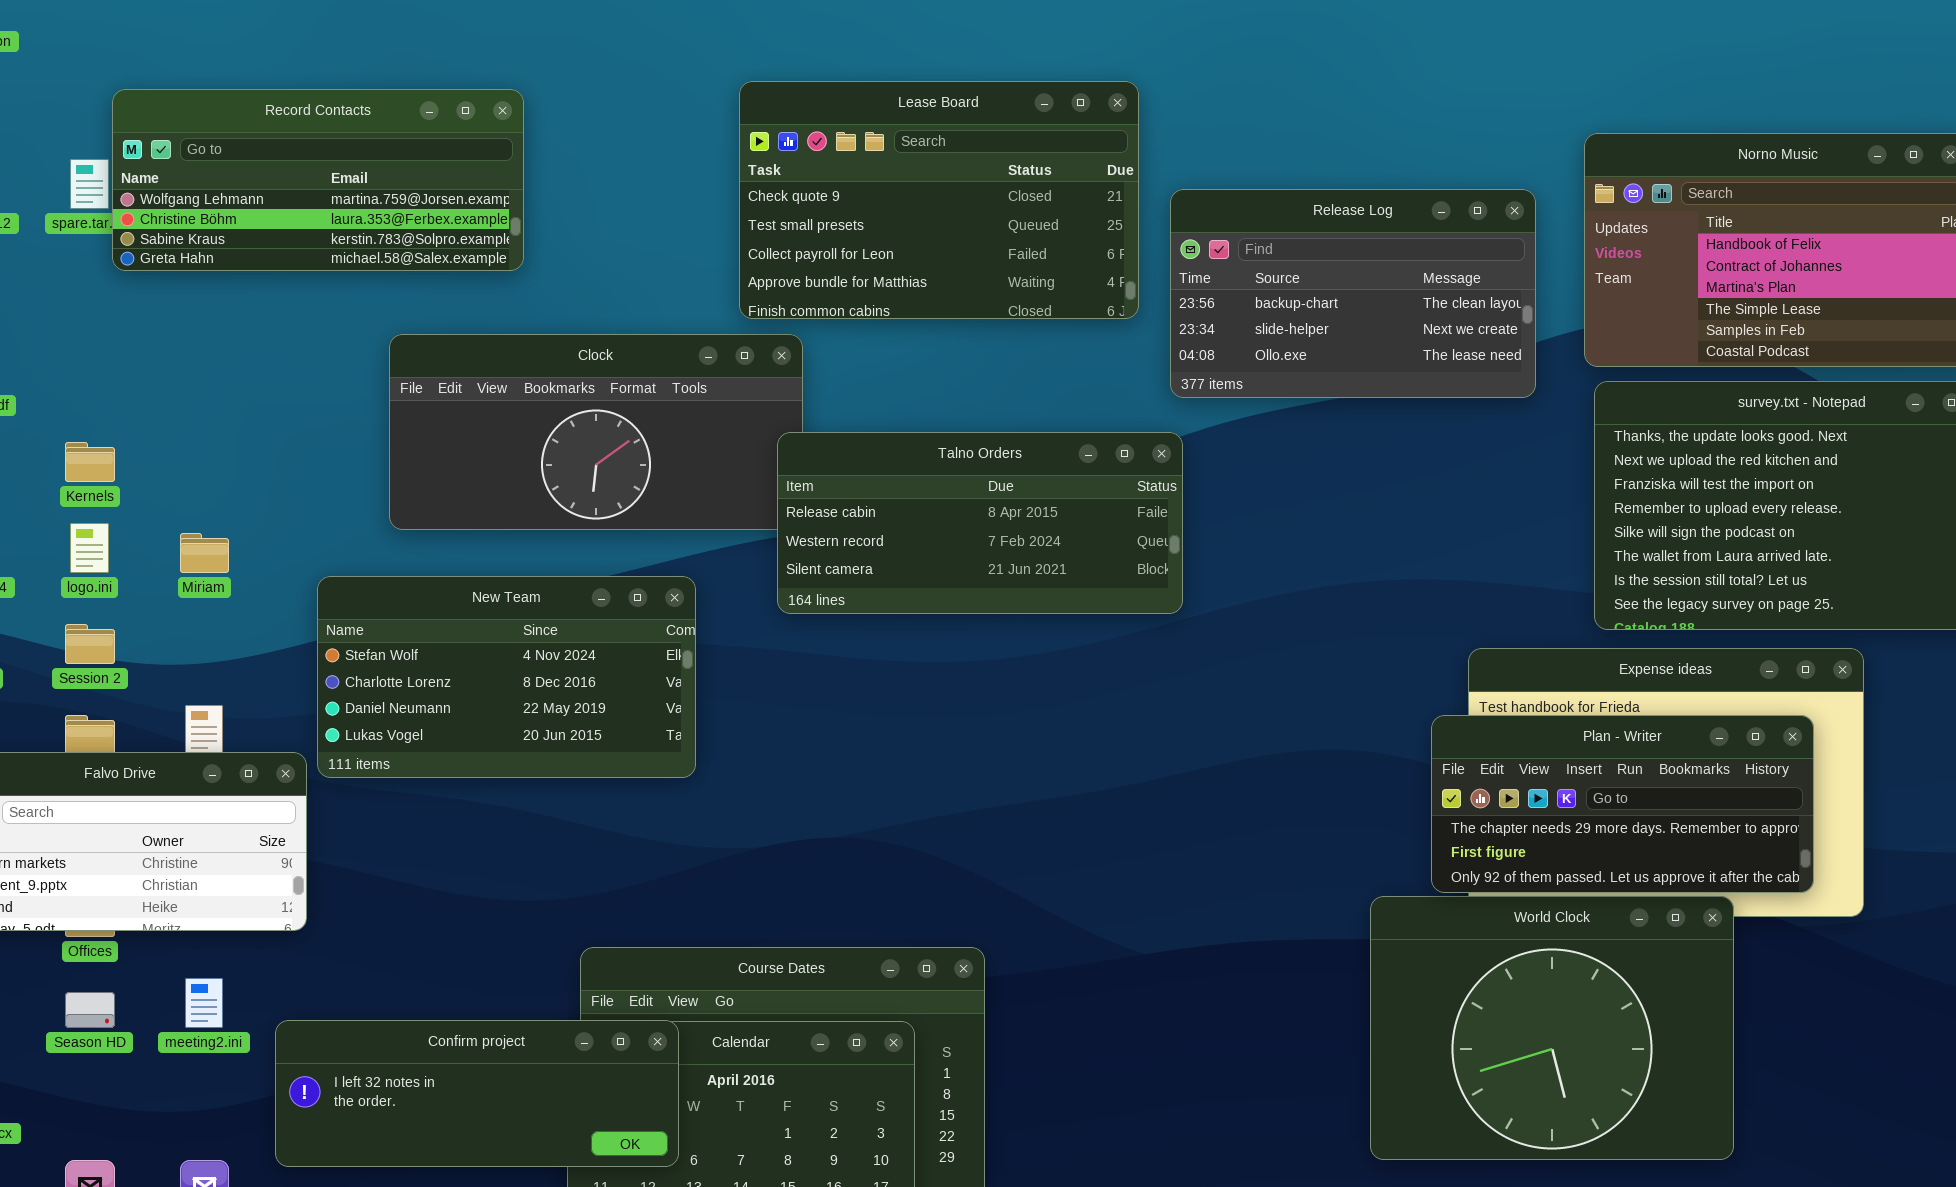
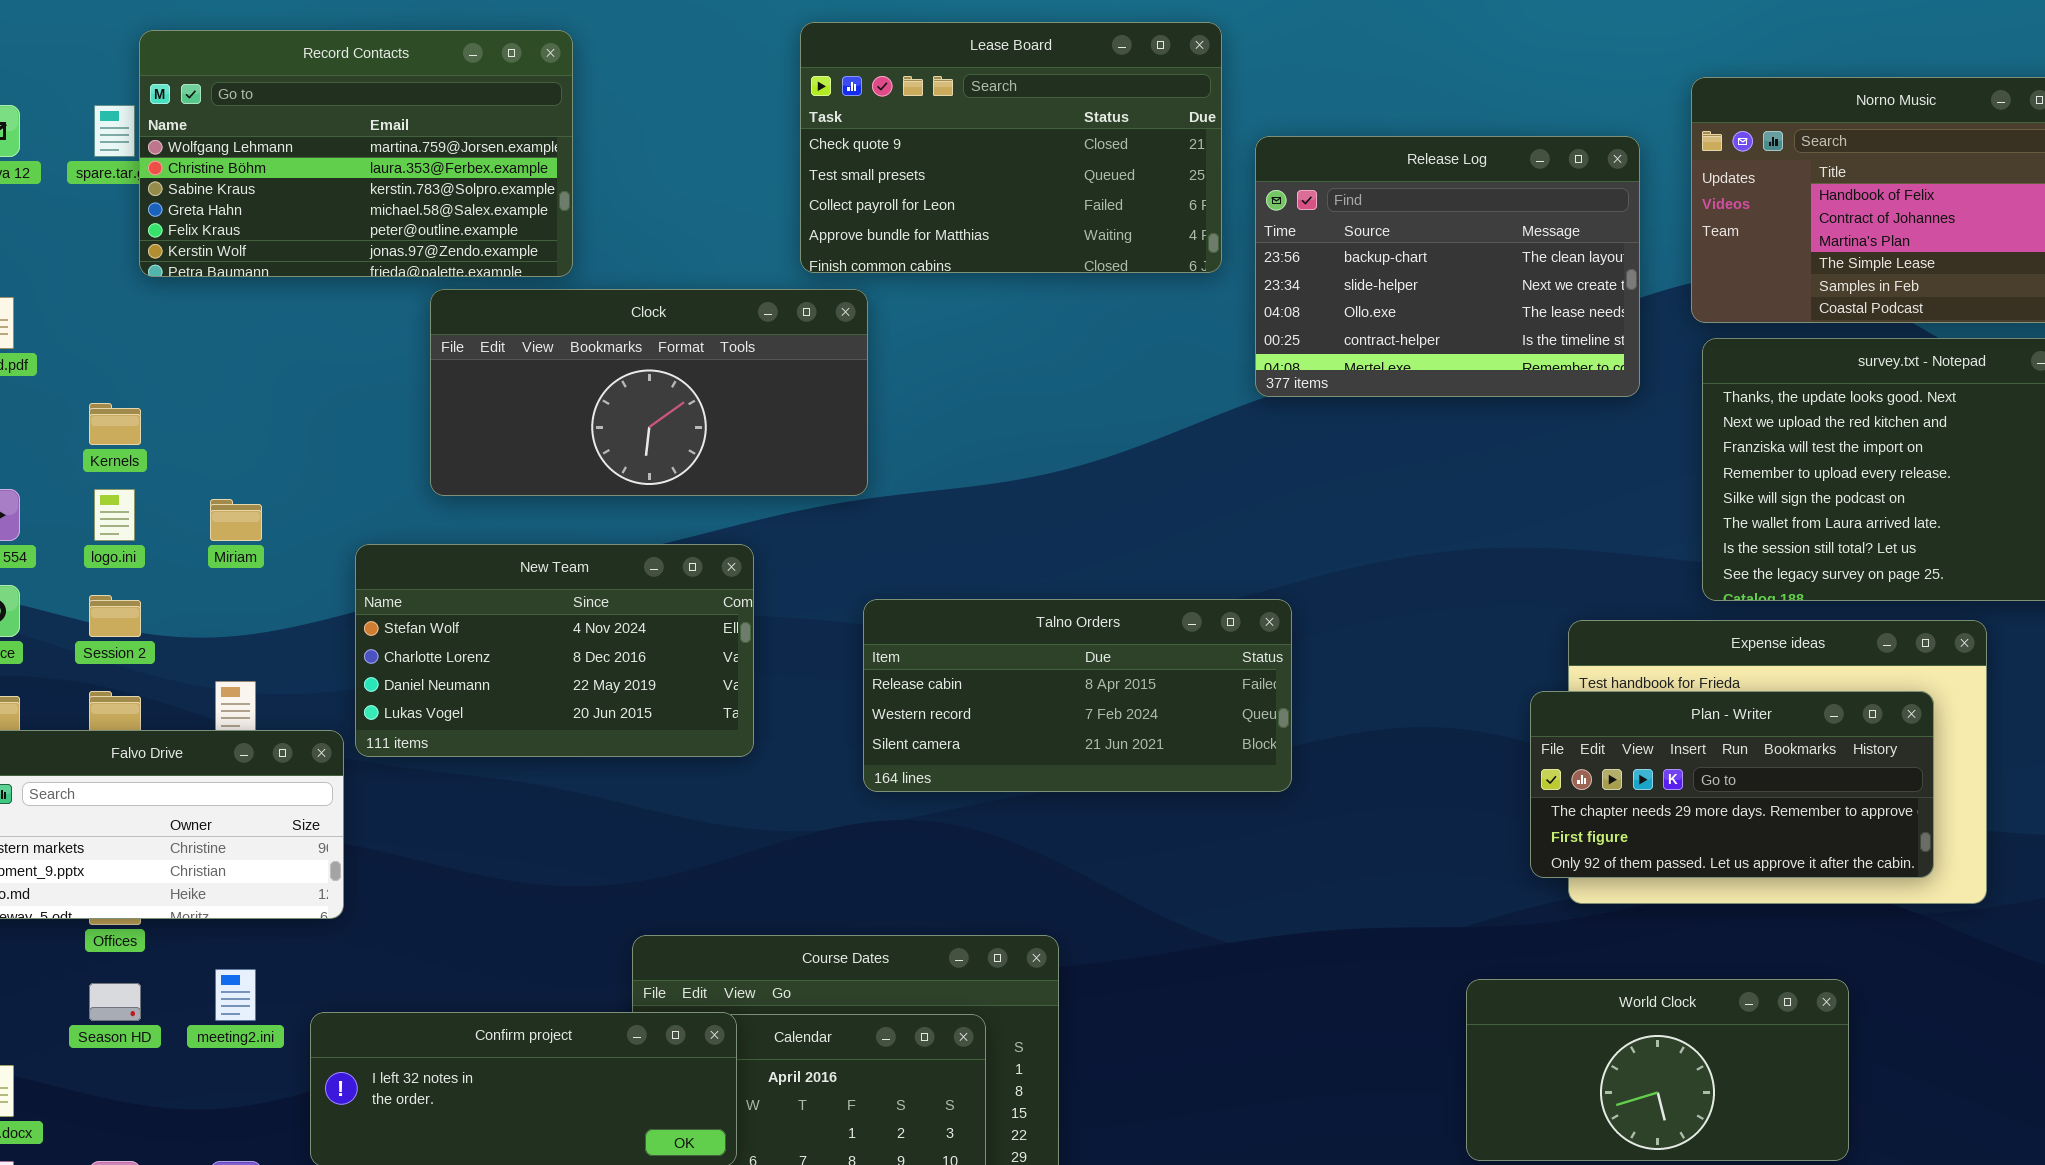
Record Contacts: [112,89,524,271] -> [139,30,573,277], resized
Release Log: [1170,189,1536,398] -> [1255,136,1640,397], resized
Talno Orders: [777,432,1183,614] -> [863,599,1292,792], moved
World Clock: [1370,896,1734,1160] -> [1466,979,1849,1161], resized

